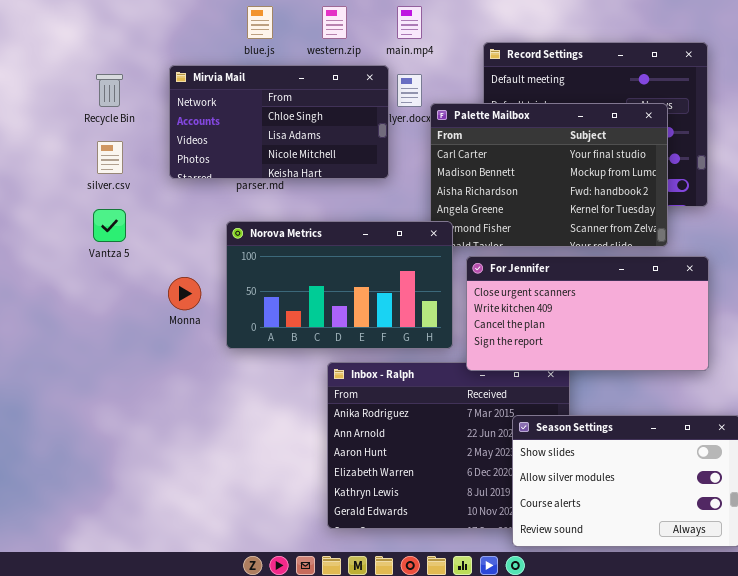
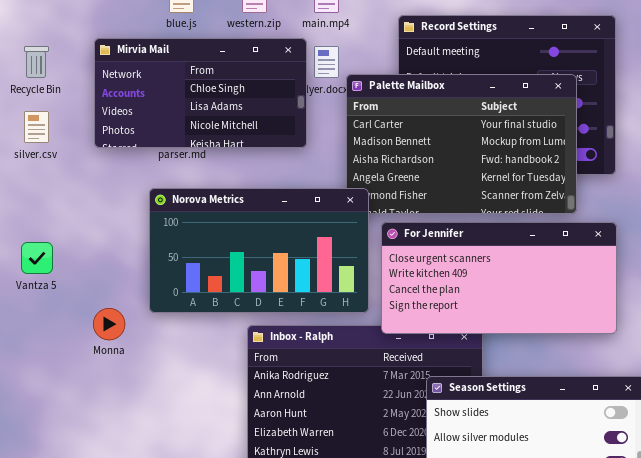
Vantza 5: [93,209,126,242] -> [21,242,53,274], moved
Monna: [168,277,201,310] -> [93,308,125,340], moved

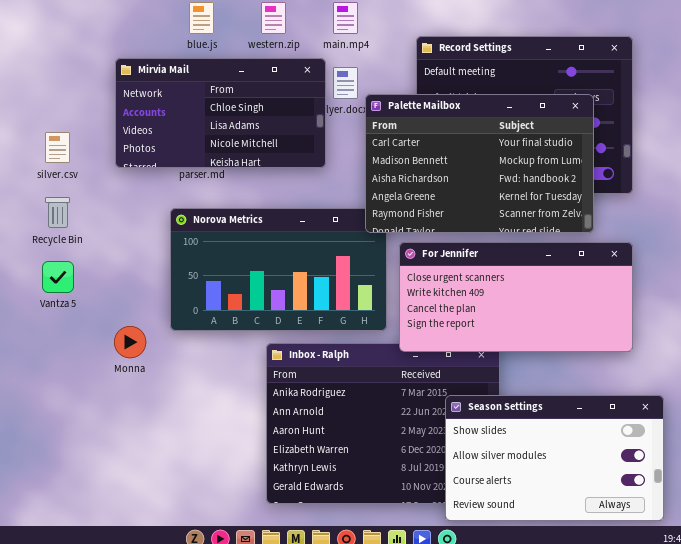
Recycle Bin: [24,46,49,78] -> [45,197,70,228], moved
Palette Mailbox: [346,74,577,214] -> [365,94,594,233], raised

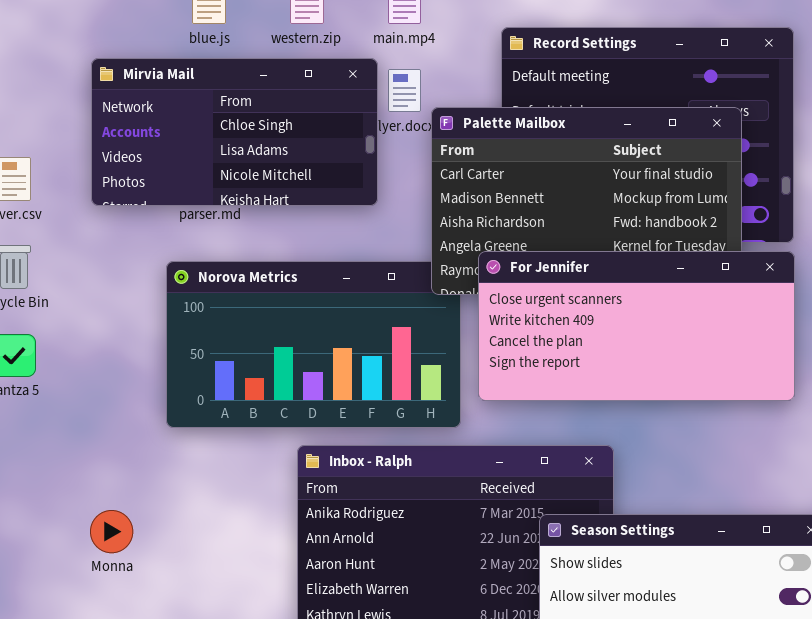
For Jennifer: [399,242,633,352] -> [478,251,795,401], moved
Monna: [114,326,146,358] -> [90,510,133,553], moved

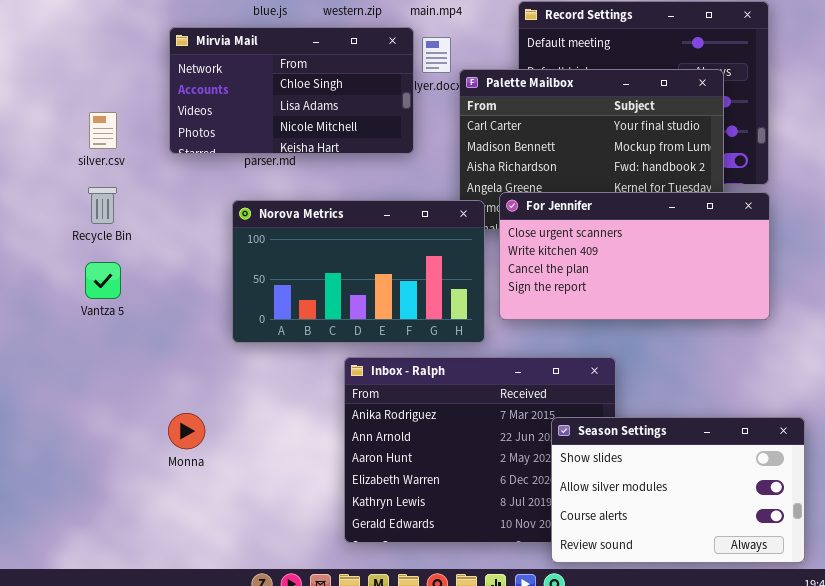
Norova Metrics: [166,261,461,428] -> [232,200,485,343], raised

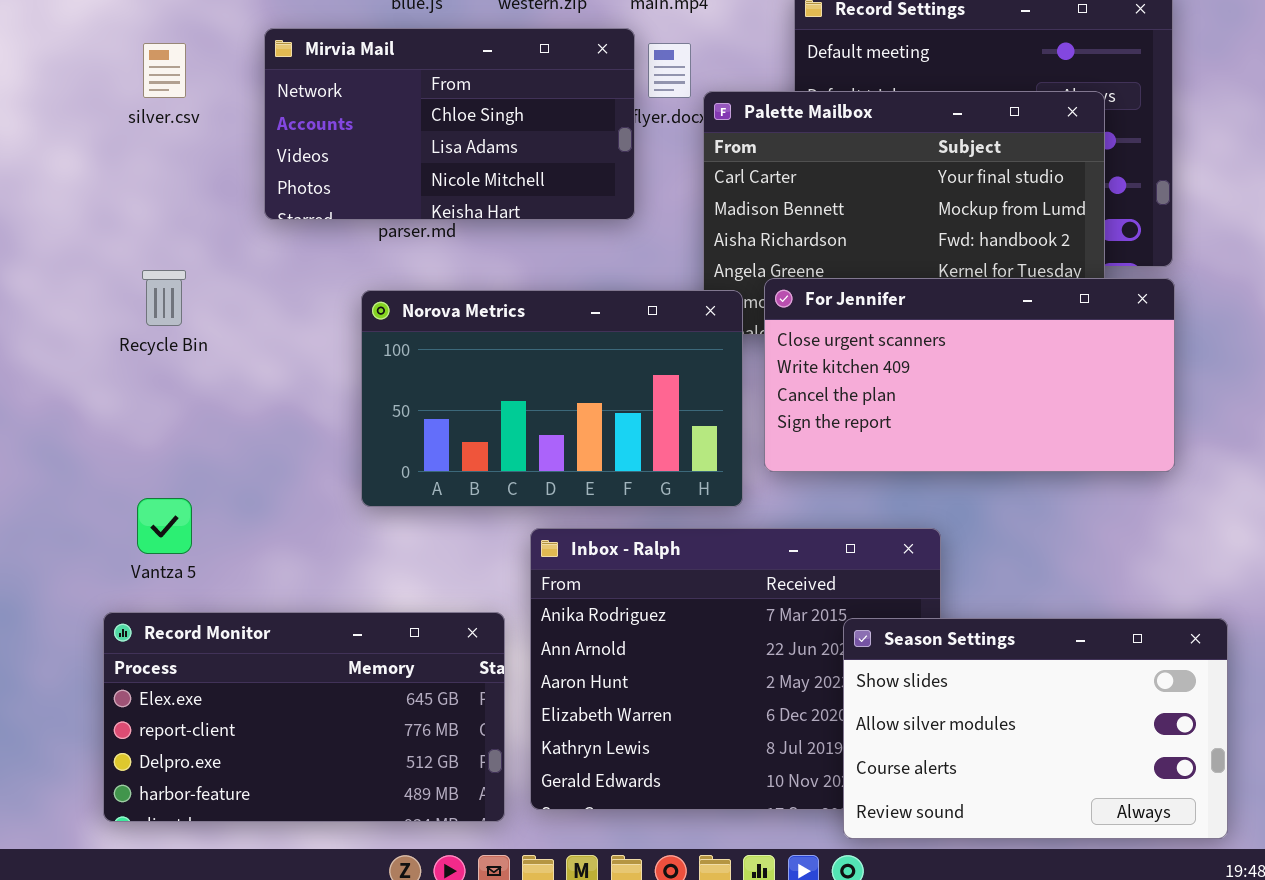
silver.csv: [89,112,117,149] -> [143,43,186,98], moved
Vantza 5: [85,262,121,299] -> [137,498,192,554], moved
Record Monitor: none -> [103,612,505,822], opened

